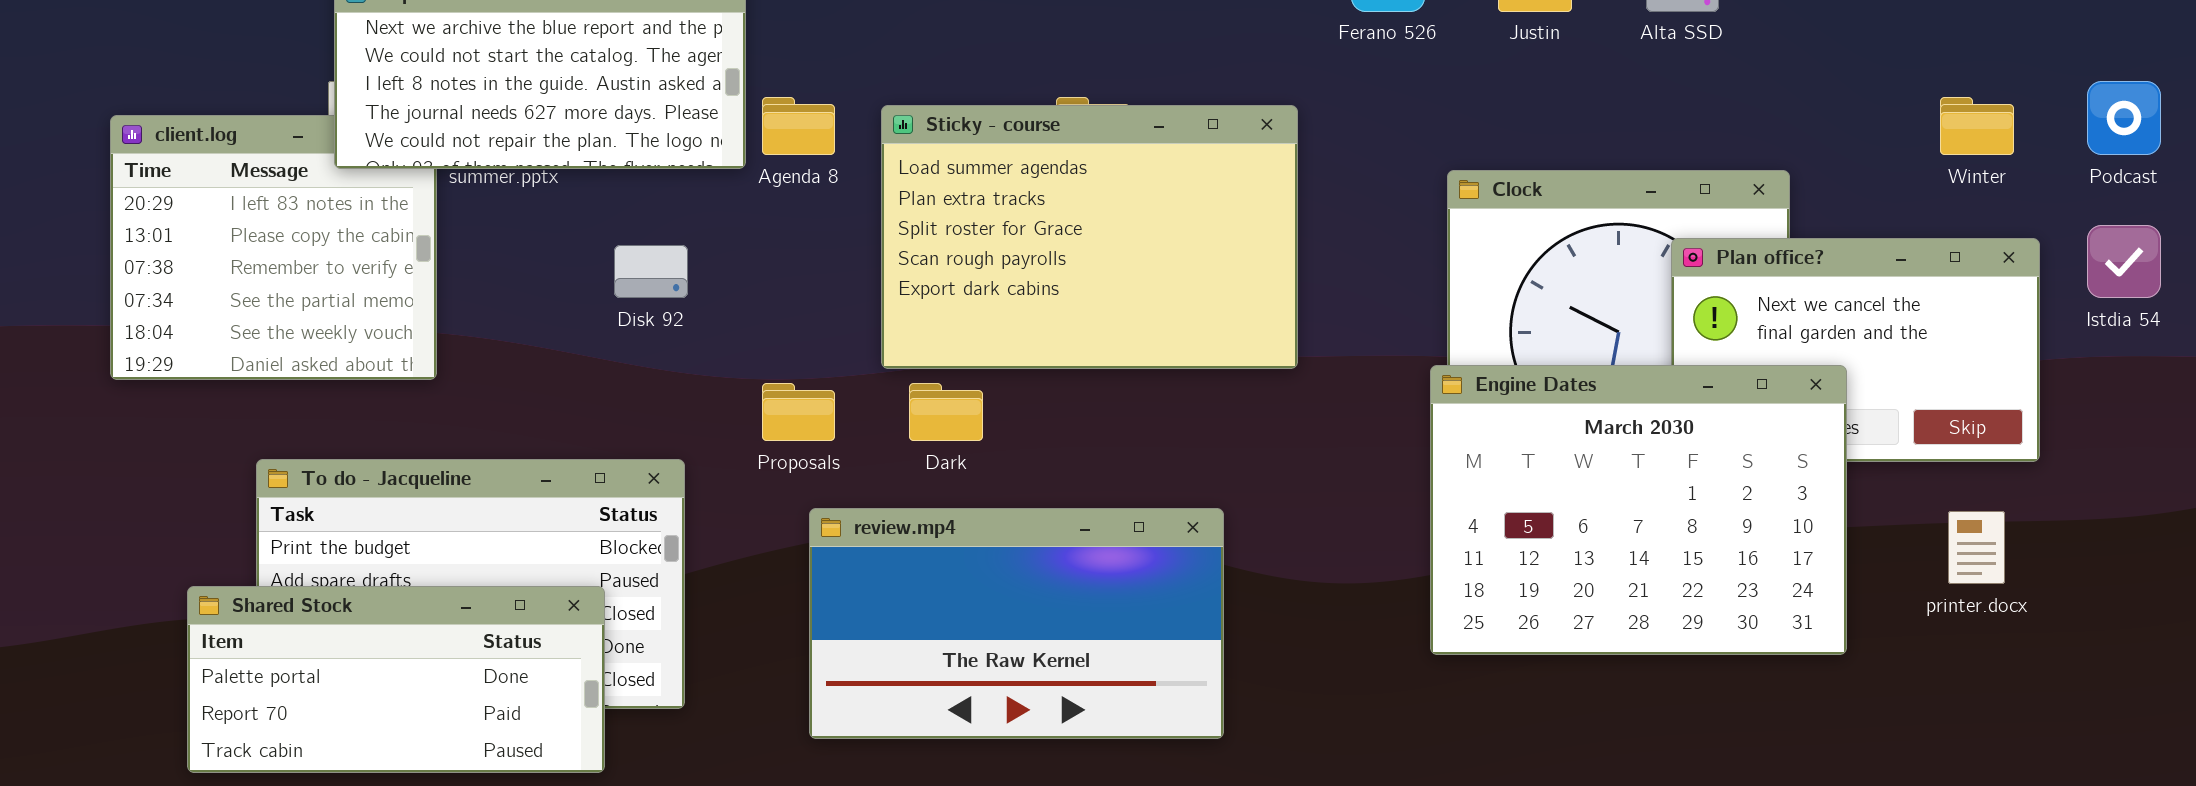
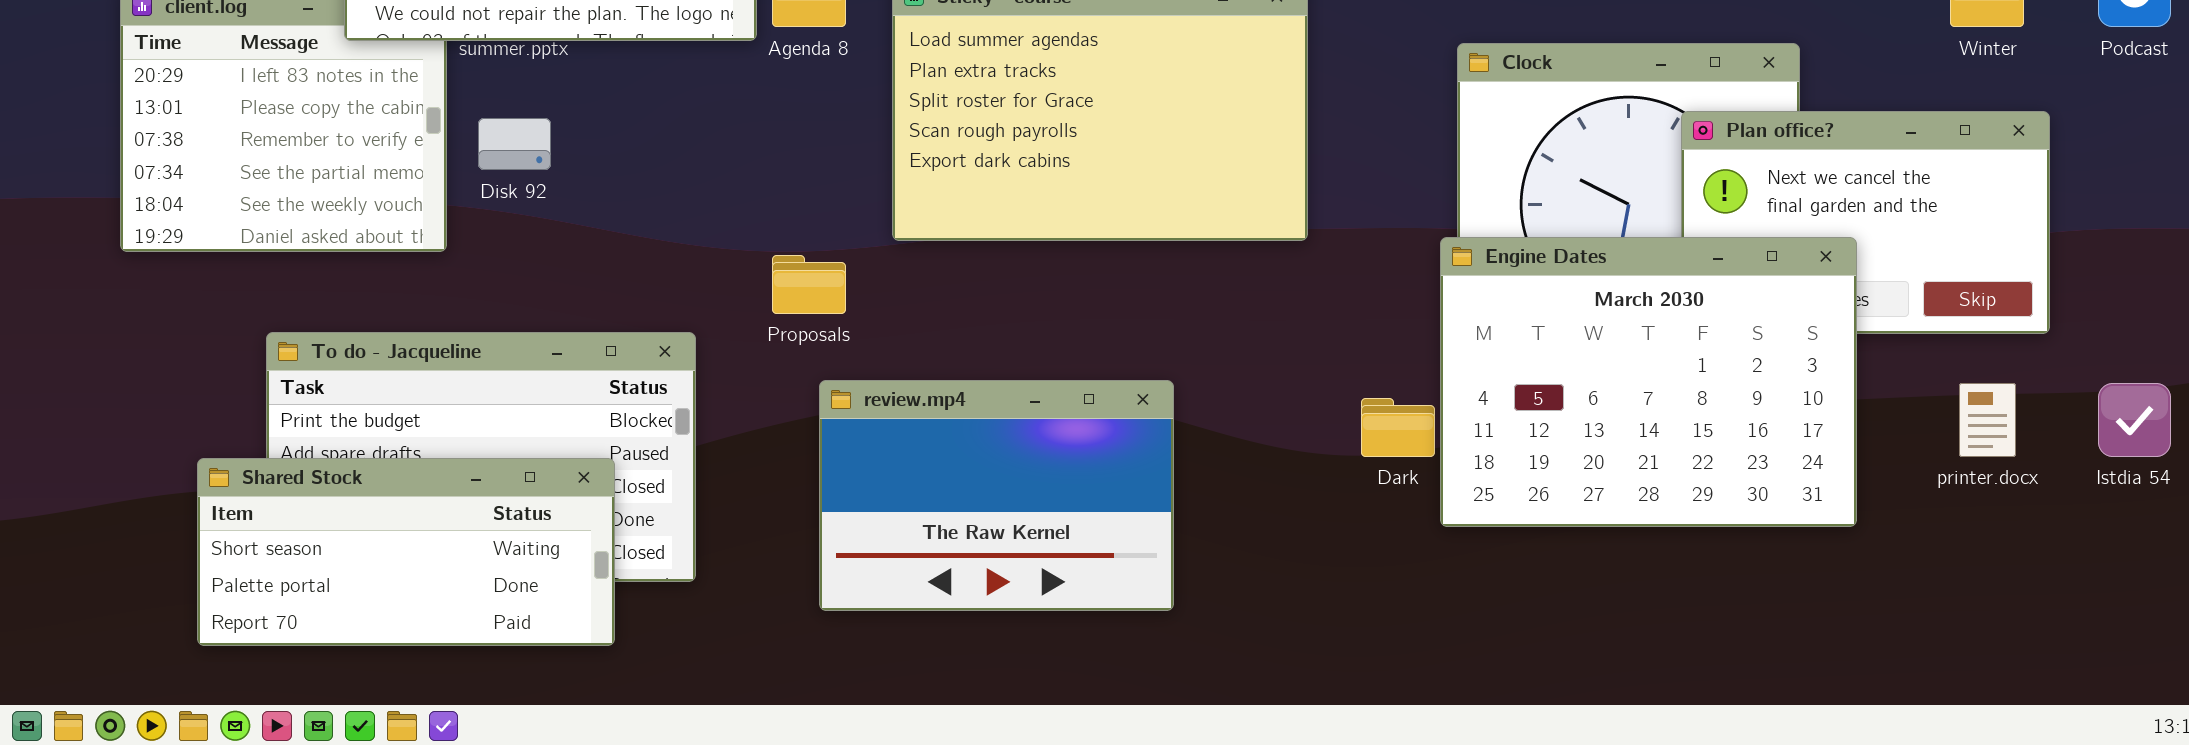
Istdia 54: [2087,225,2161,298] -> [2098,383,2171,457], moved
Disk 92: [614,245,688,298] -> [478,118,551,170], moved
Dark: [909,383,983,441] -> [1361,398,1435,457], moved
review.mp4: [809,508,1224,739] -> [819,380,1174,611], resized
Shared Stock: [187,586,605,773] -> [197,458,615,646], scrolled up 1 row

